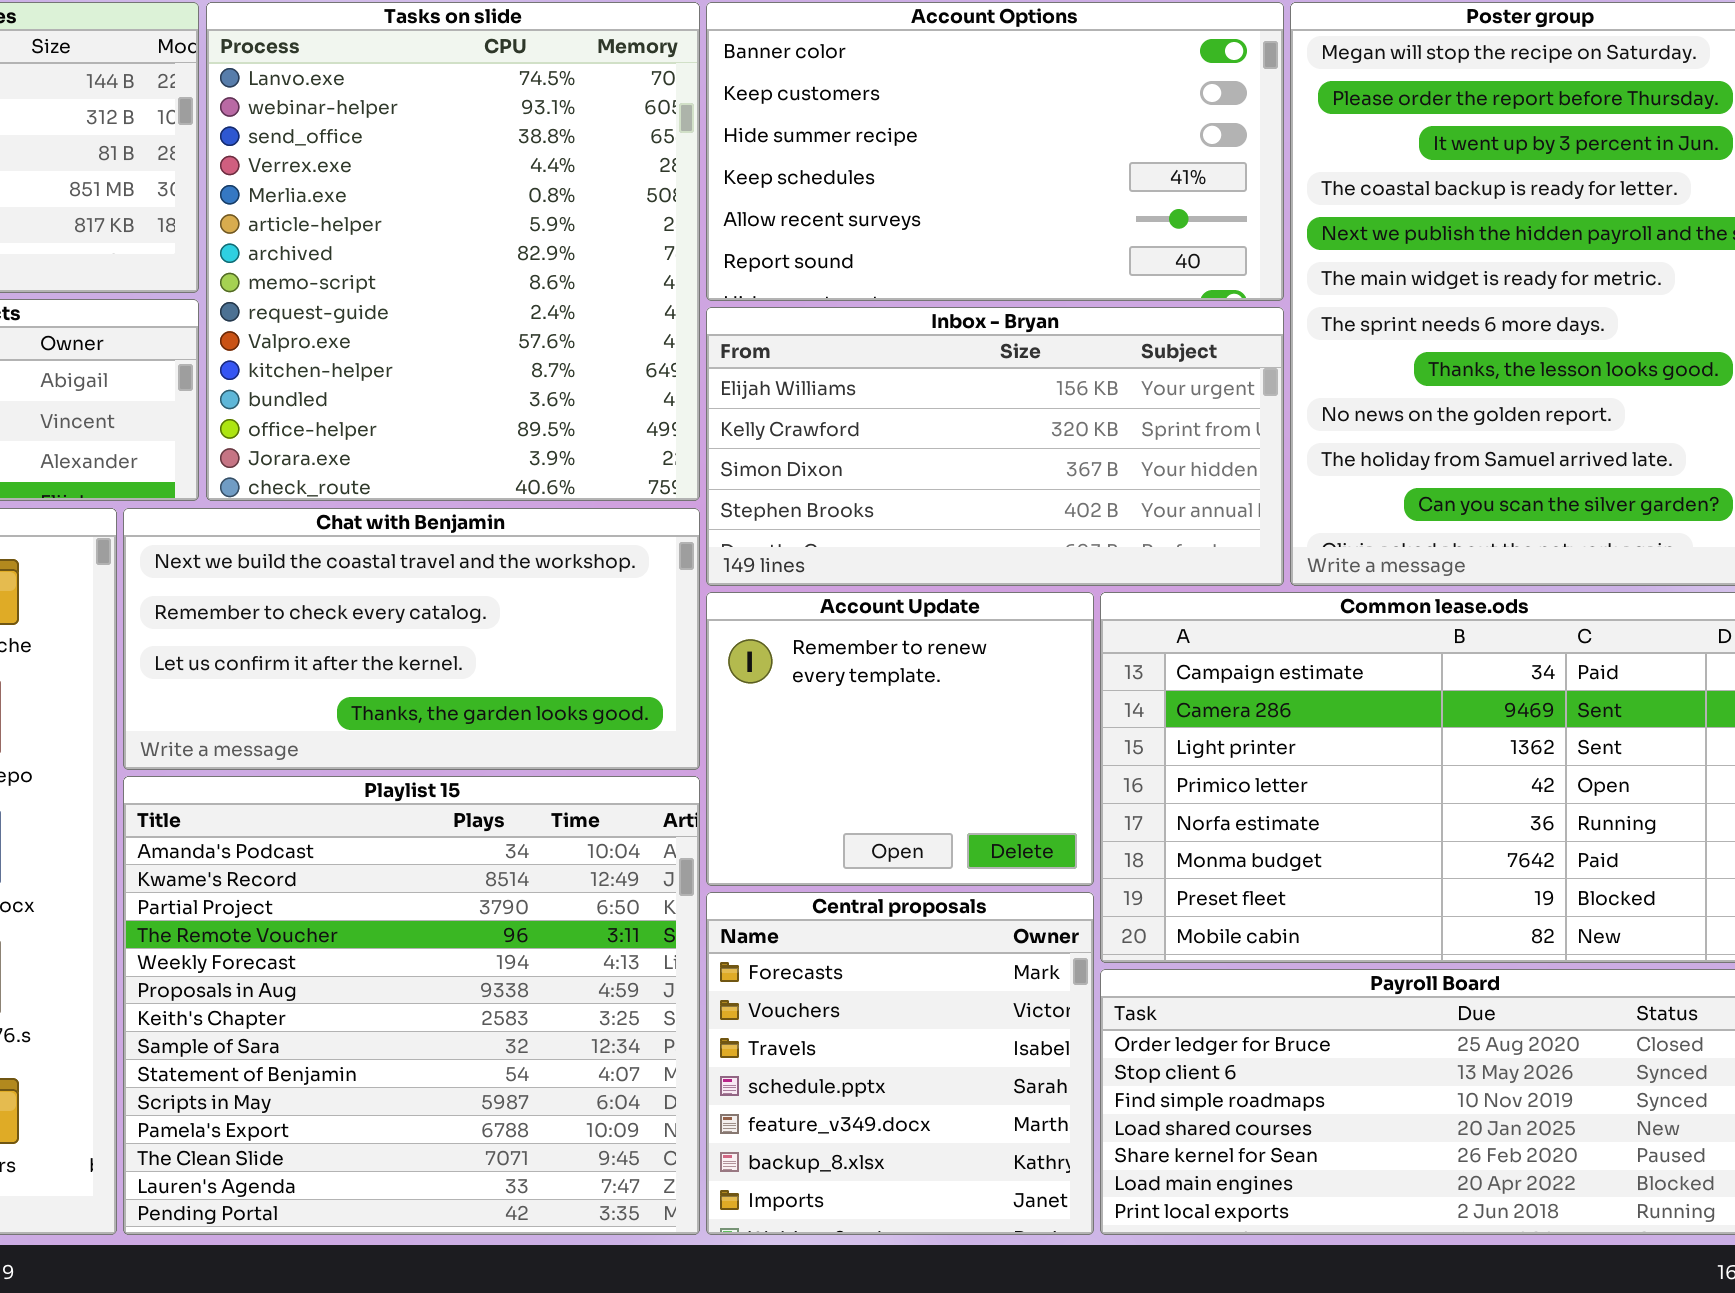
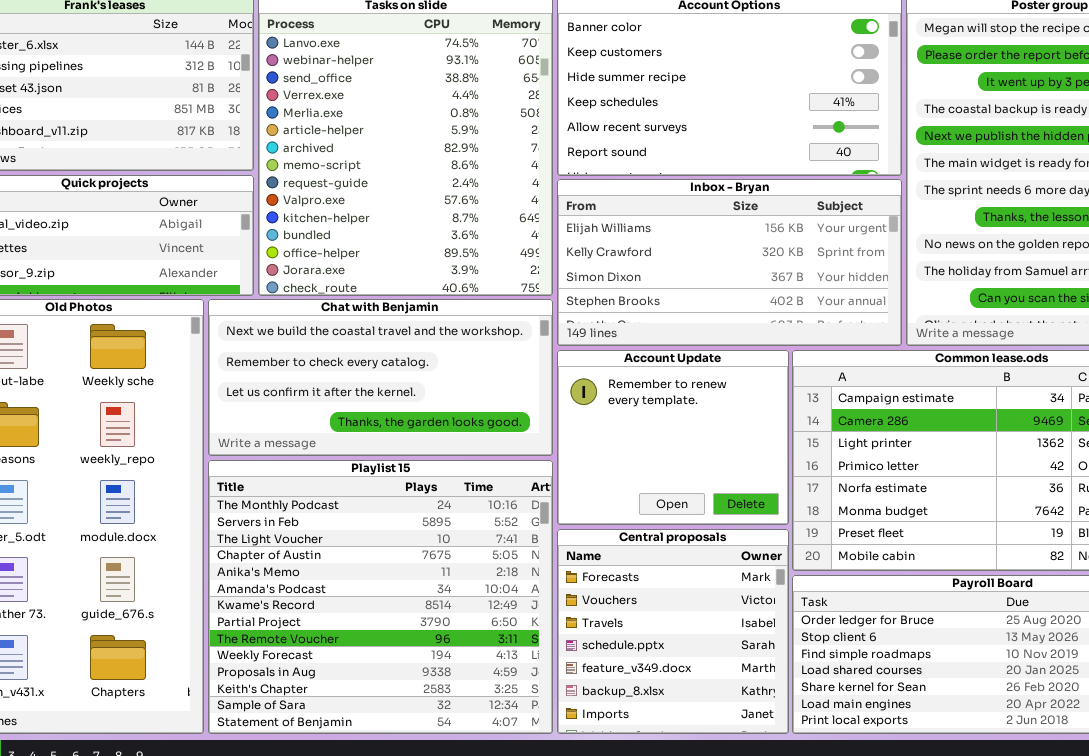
Playlist 15: [123,776,700,1235] -> [208,460,553,734], scrolled up 5 rows

